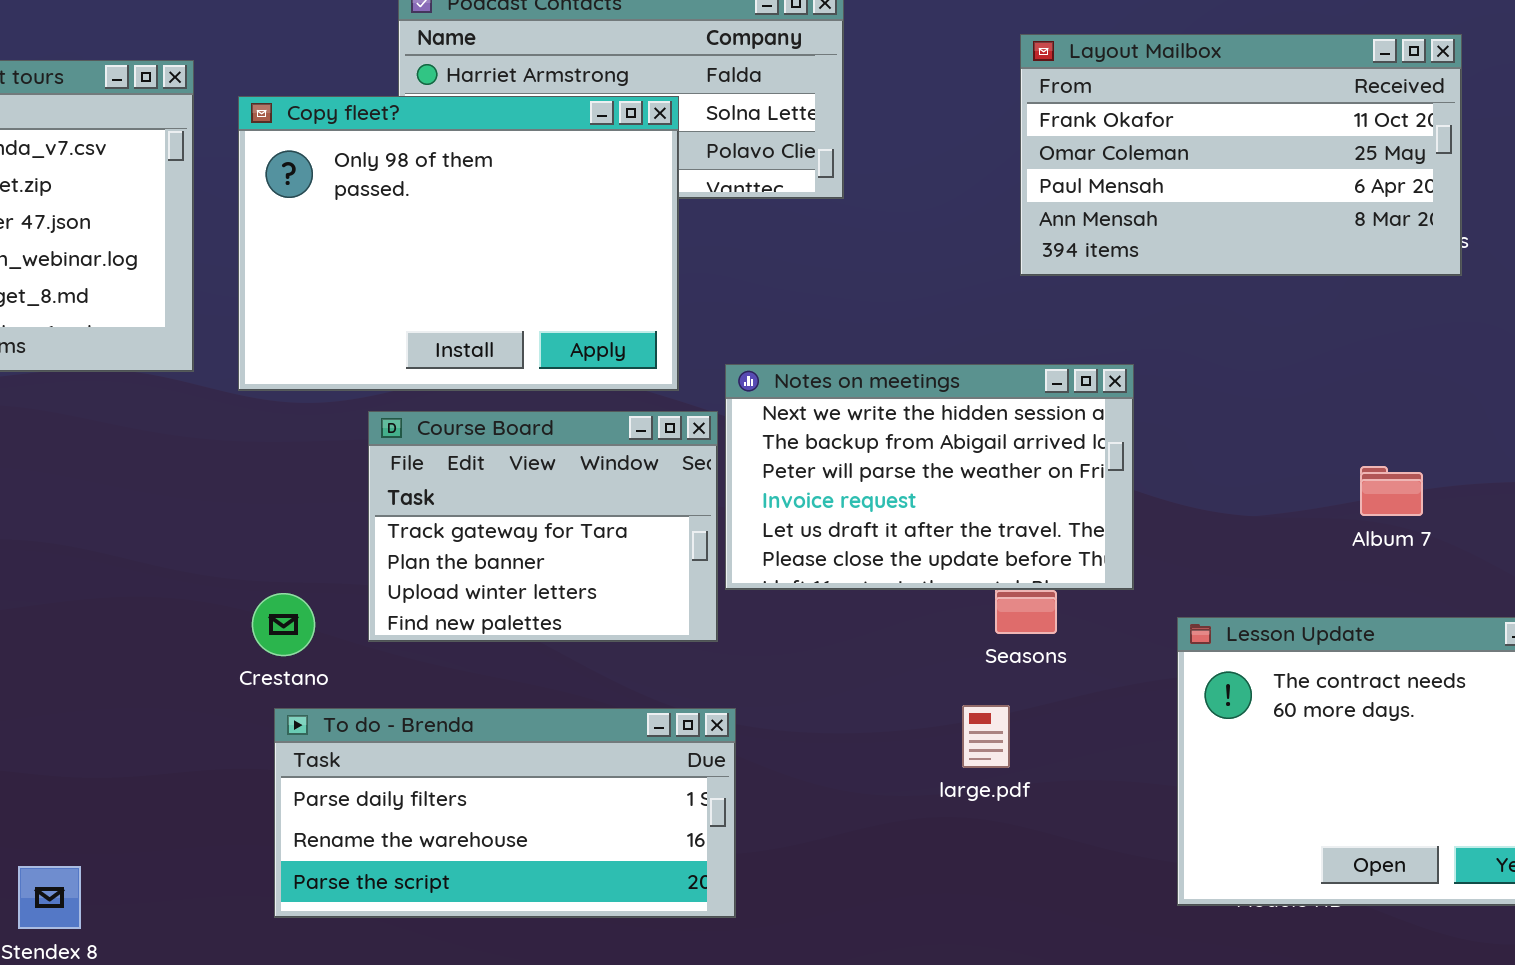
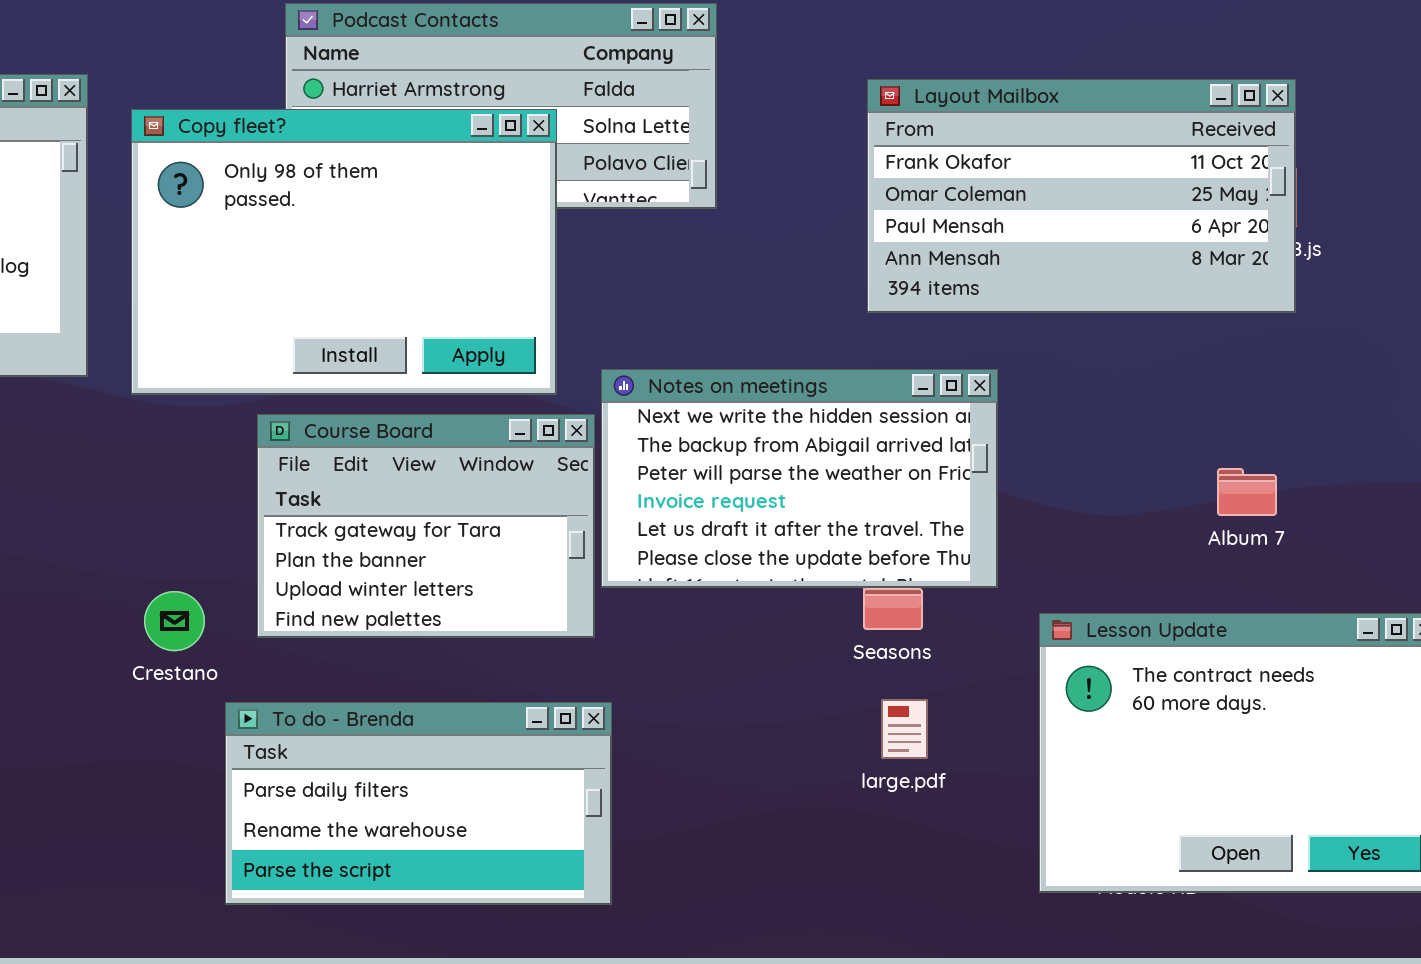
Layout Mailbox: [1020,34,1462,276] -> [867,79,1296,313], moved
large.pdf: [962,705,1010,768] -> [881,699,928,759], moved
To do - Brenda: [274,708,736,918] -> [225,702,612,905], resized

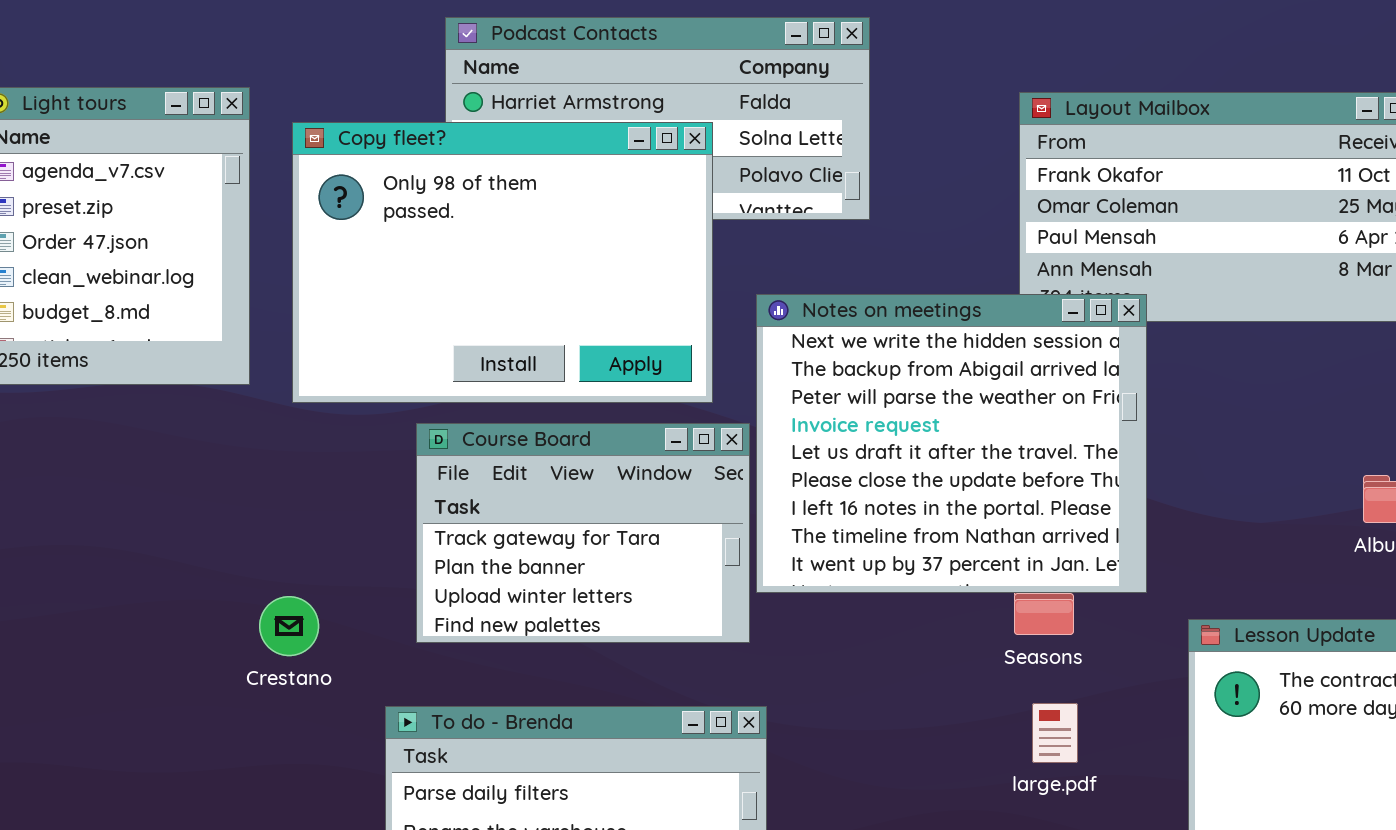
Notes on meetings: [601,369,998,588] -> [756,294,1147,593], resized
Crestano: [144,591,205,651] -> [259,596,319,656], moved

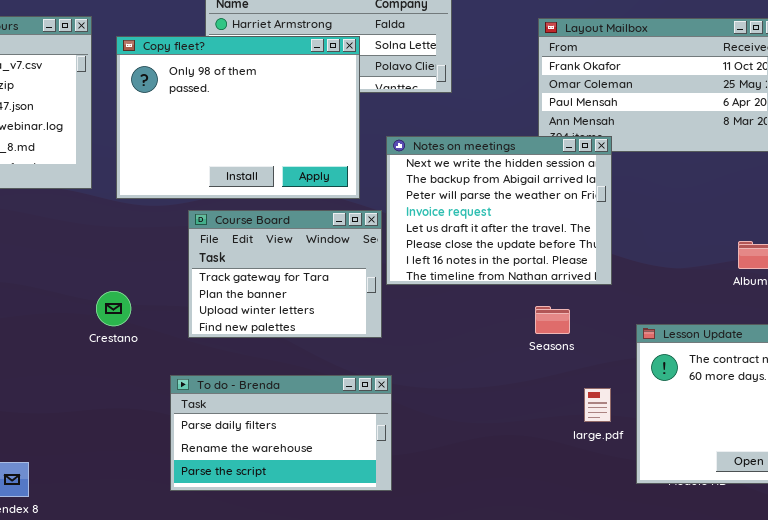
Notes on meetings: [756,294,1147,593] -> [386,136,612,285], resized
Crestano: [259,596,319,656] -> [96,291,131,326], moved
large.pdf: [1032,703,1078,763] -> [584,388,611,422], moved

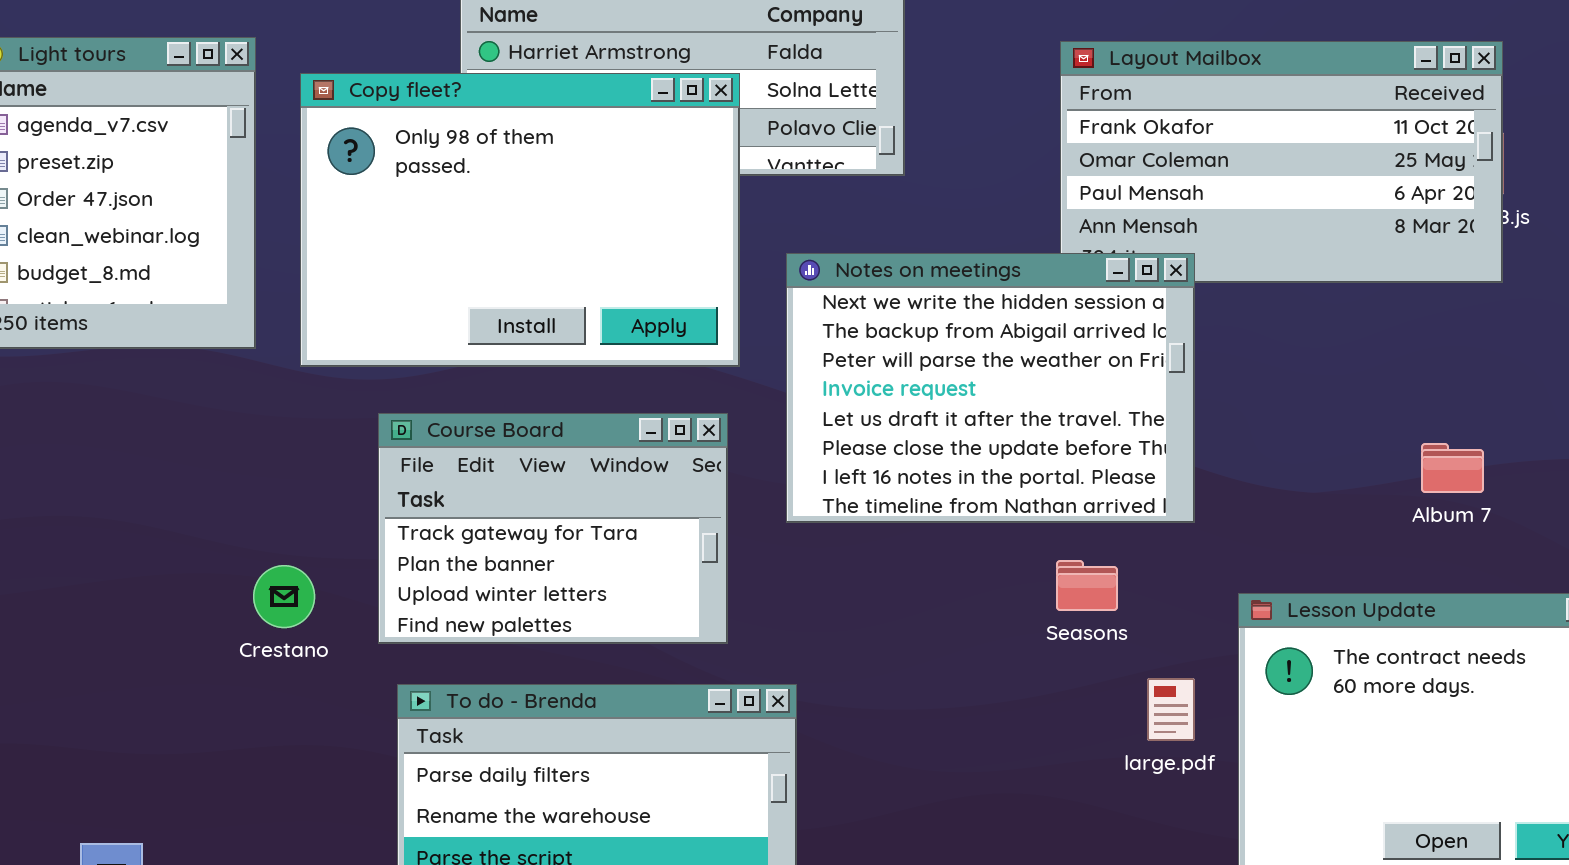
Course Board: [188,210,382,338] -> [378,413,728,644], moved
Crestano: [96,291,131,326] -> [253,565,315,628], moved
large.pdf: [584,388,611,422] -> [1147,678,1195,741], moved

